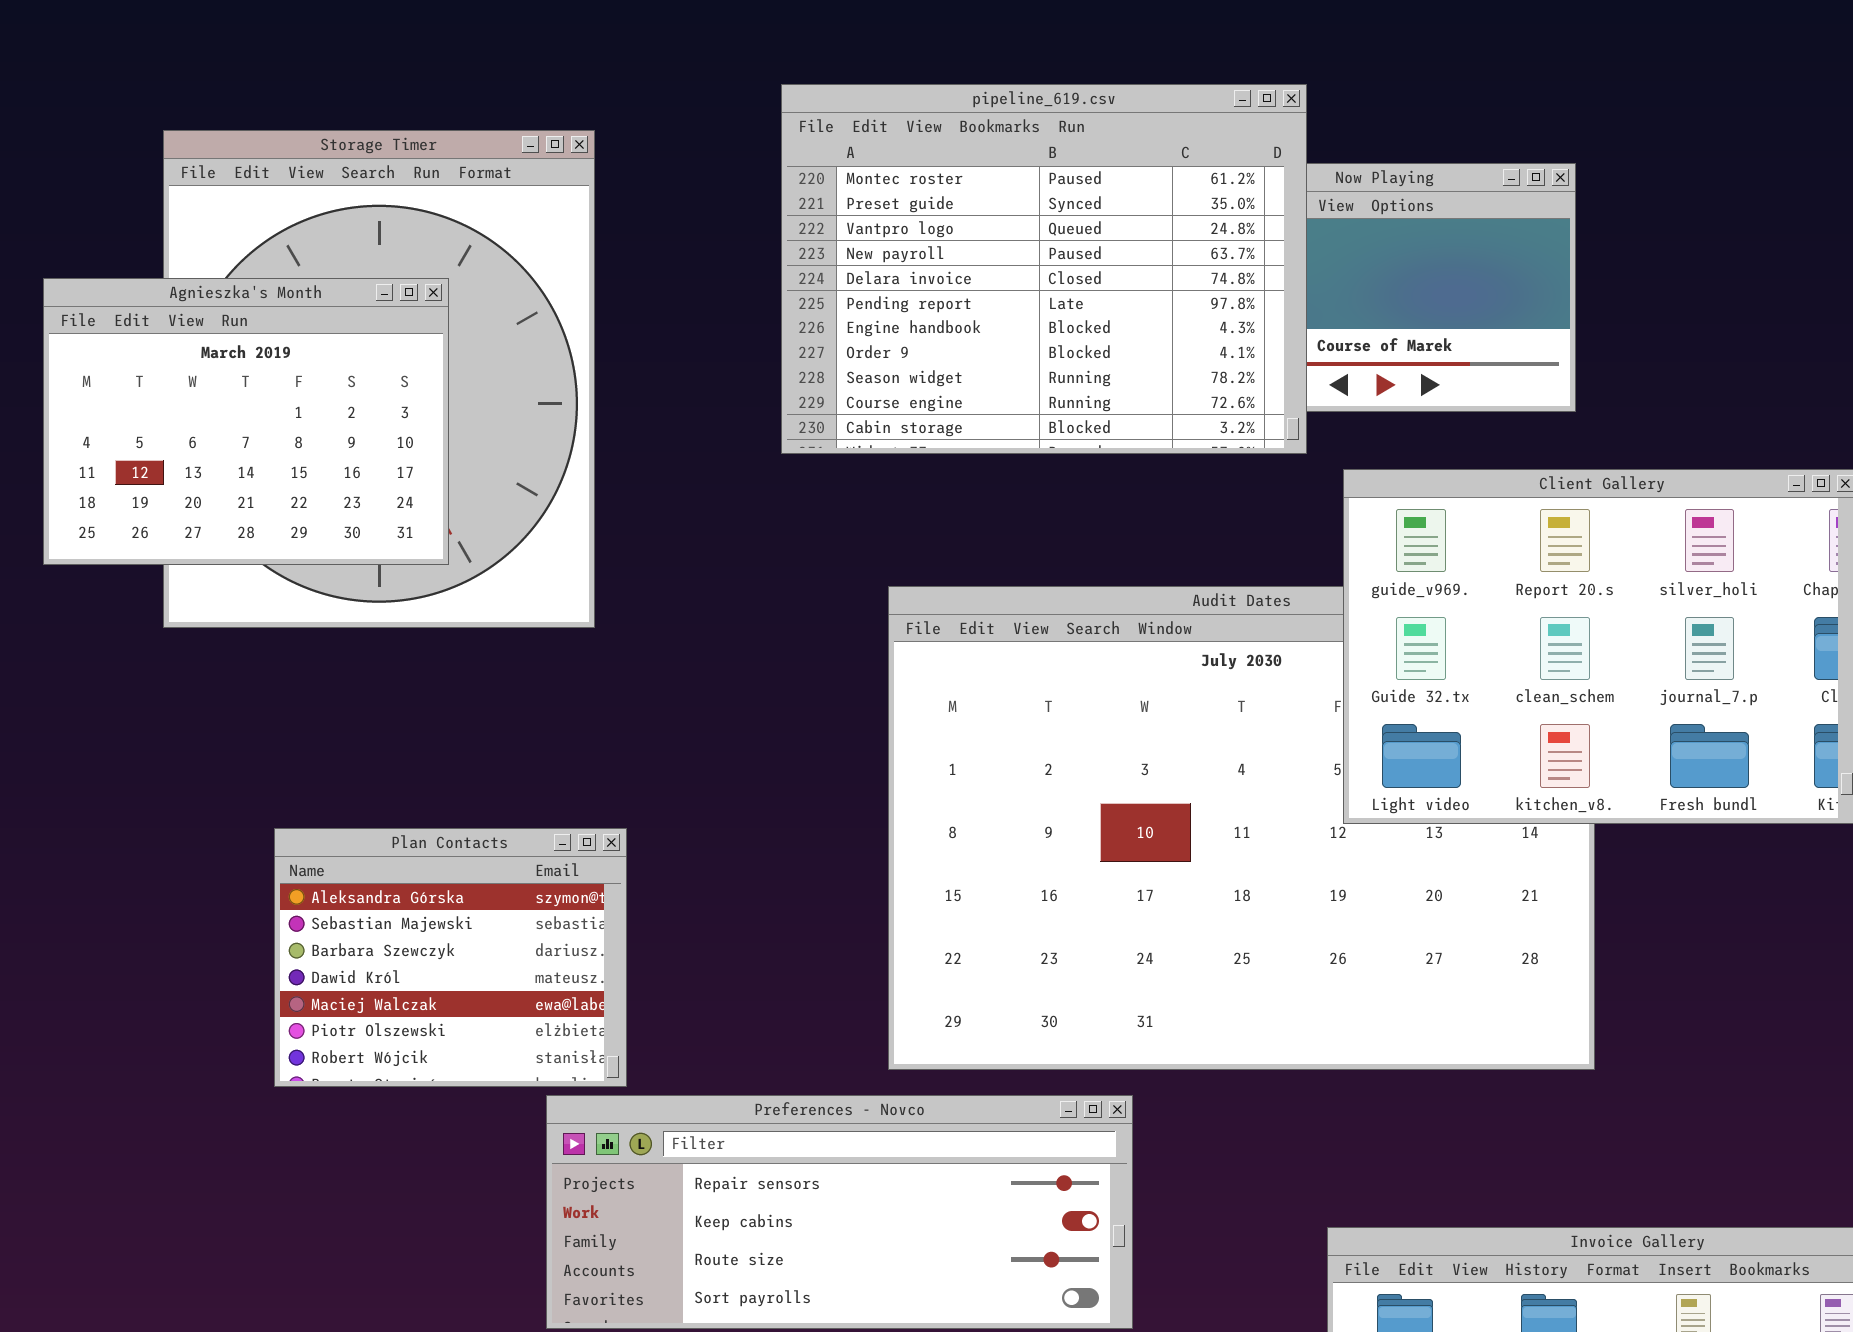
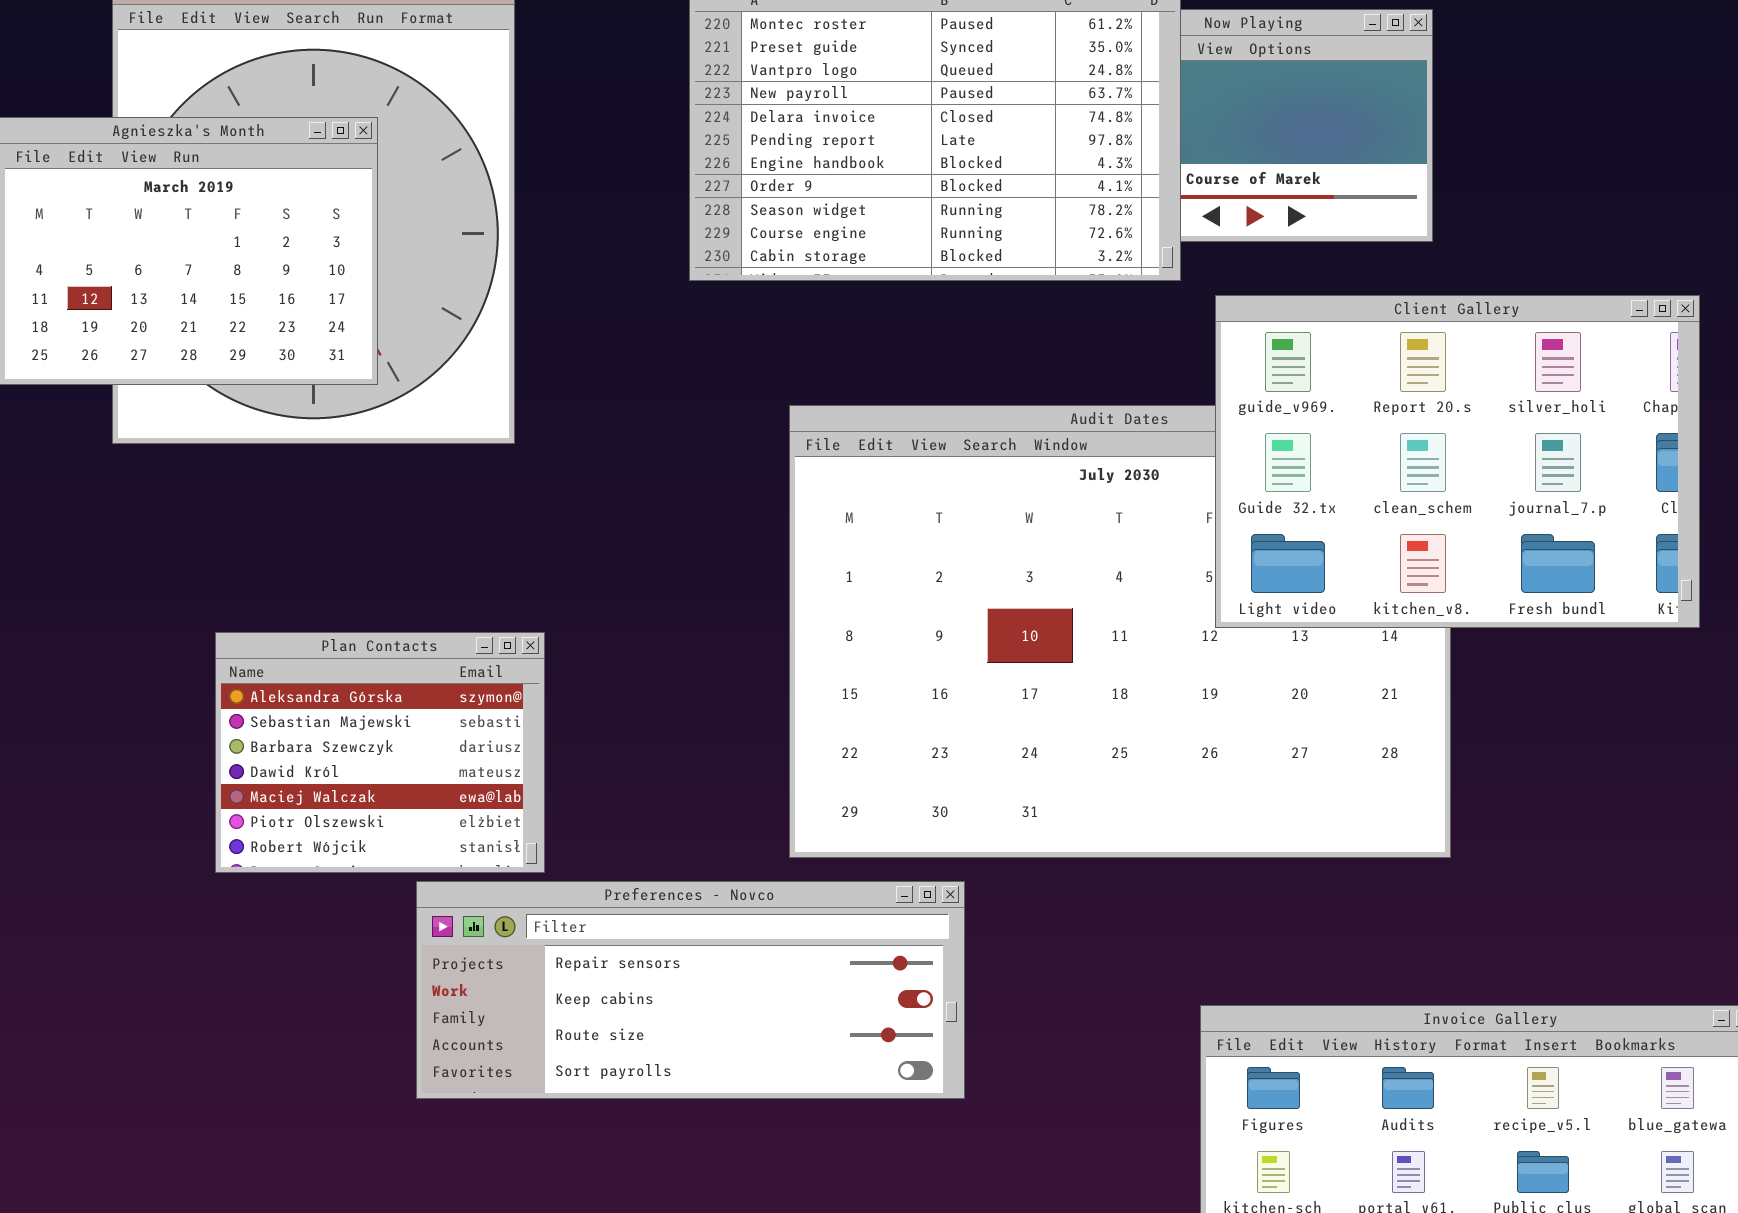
Preferences - Novco: [546,1095,1133,1329] -> [416,881,965,1099], moved

